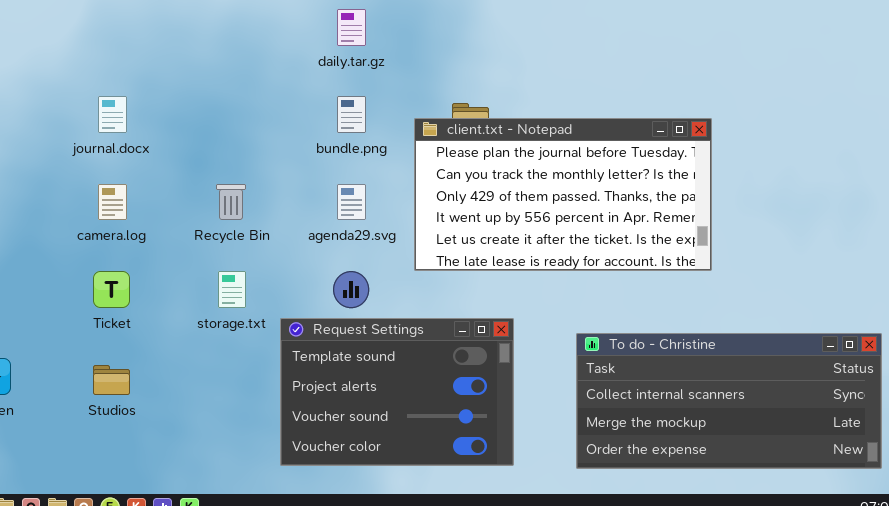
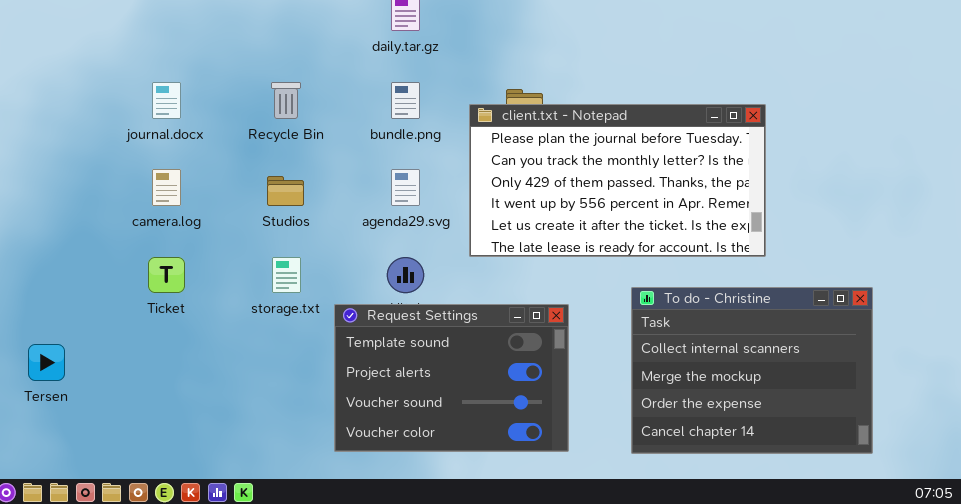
Recycle Bin: [216,184,246,220] -> [271,82,301,119], moved
To do - Christine: [576,333,882,469] -> [631,287,873,454], resized
Studios: [93,365,130,395] -> [267,176,304,206], moved

